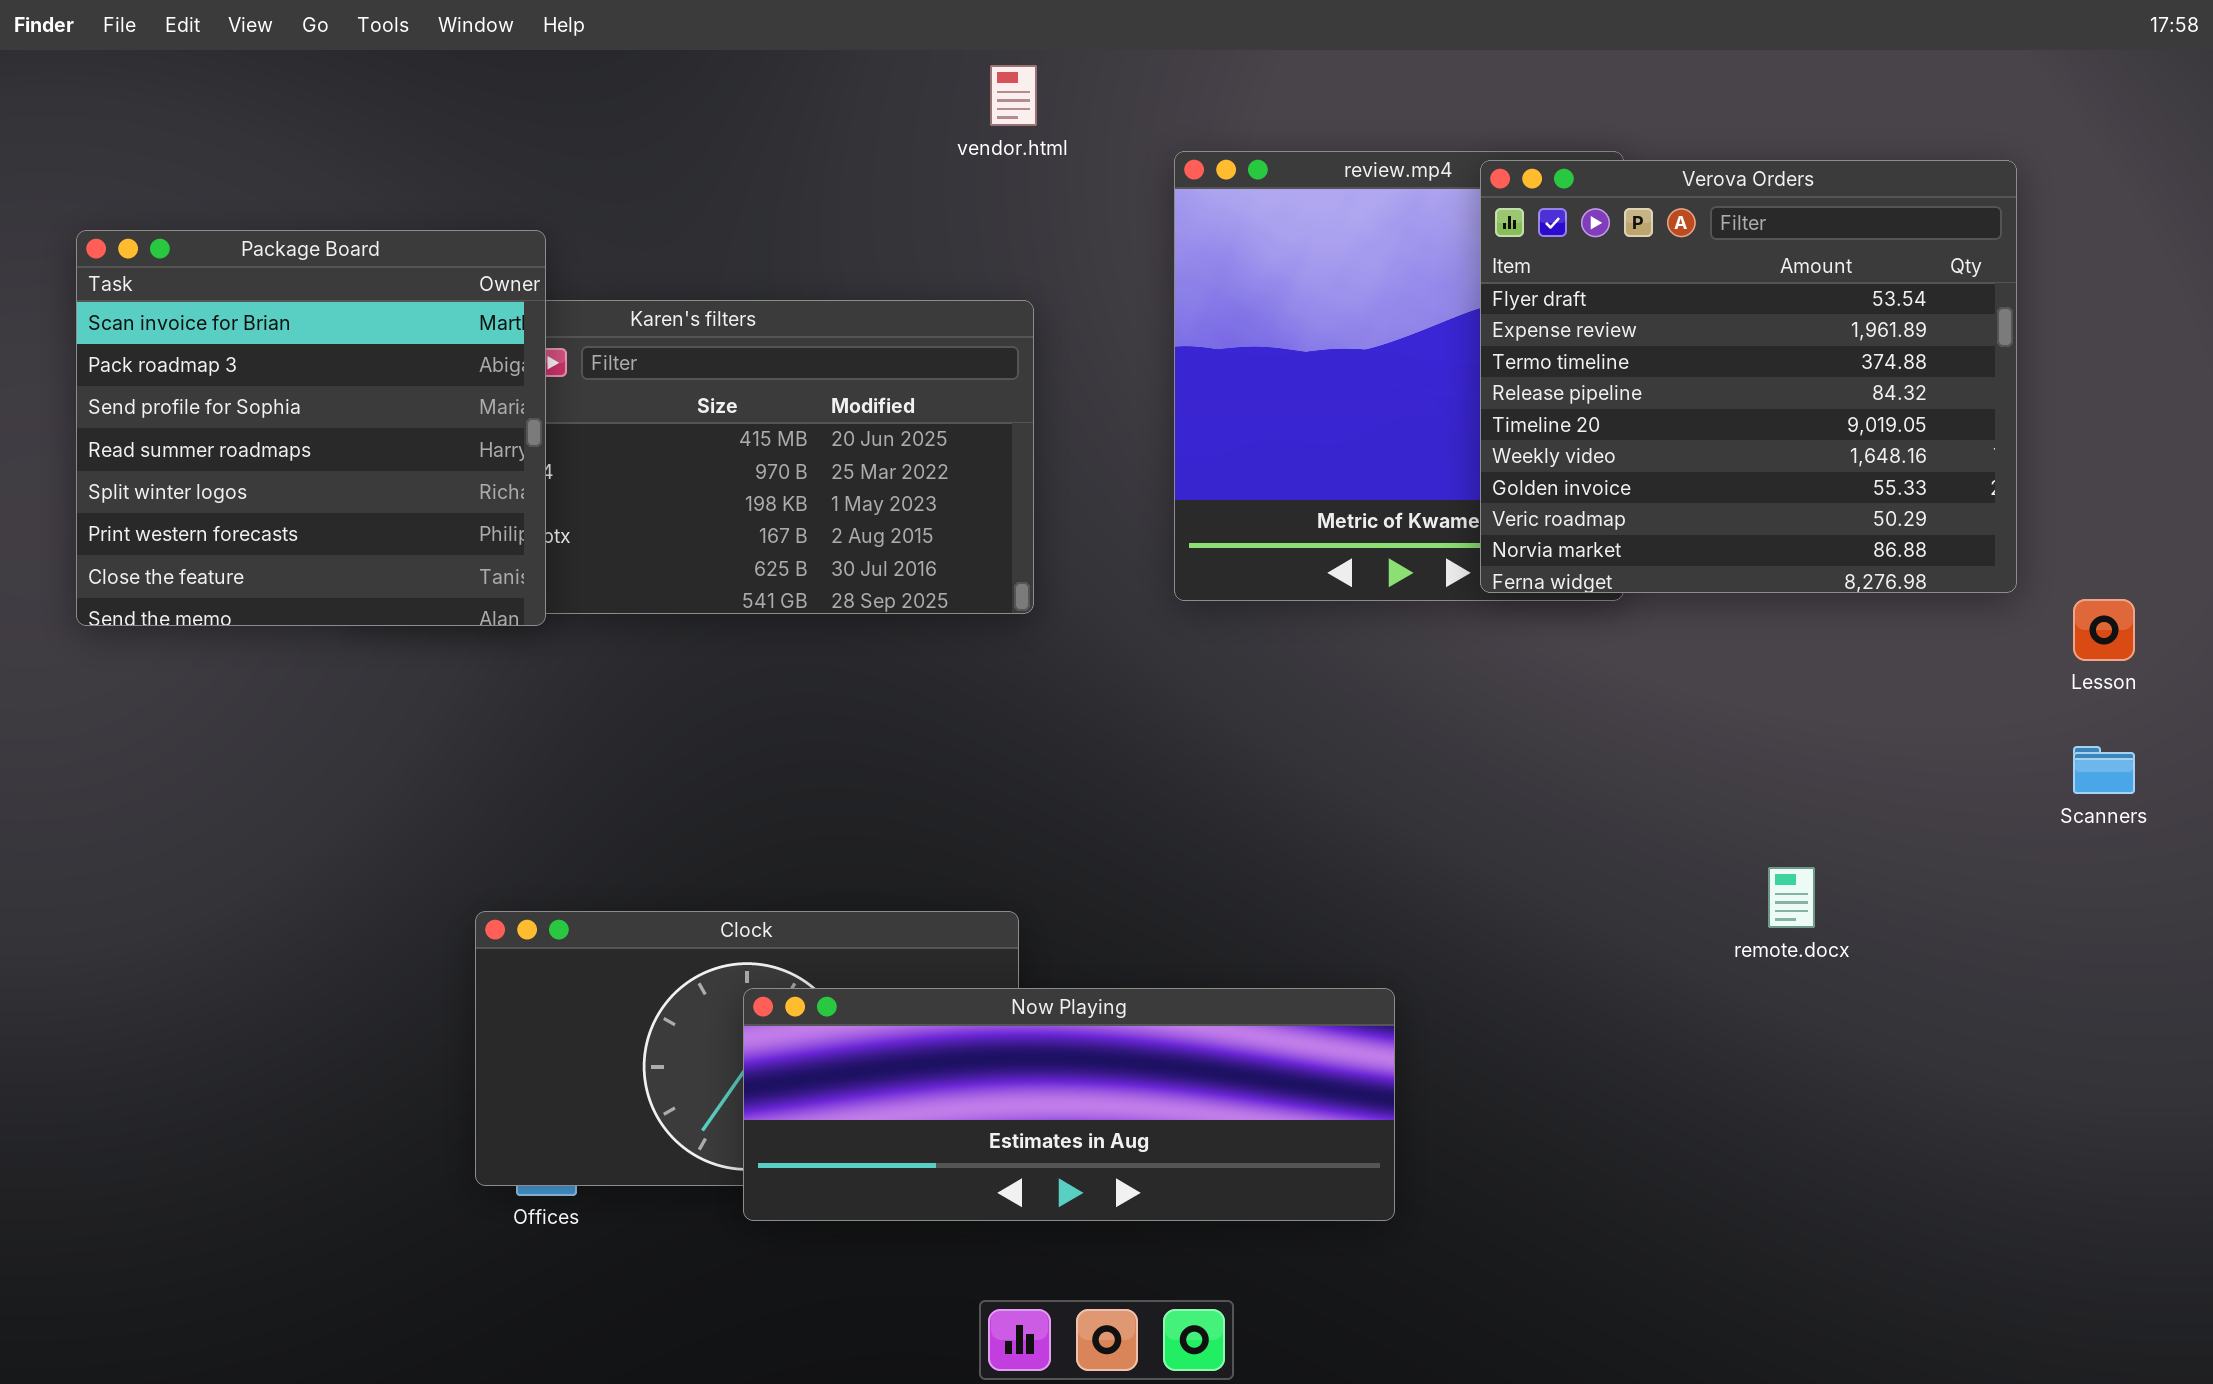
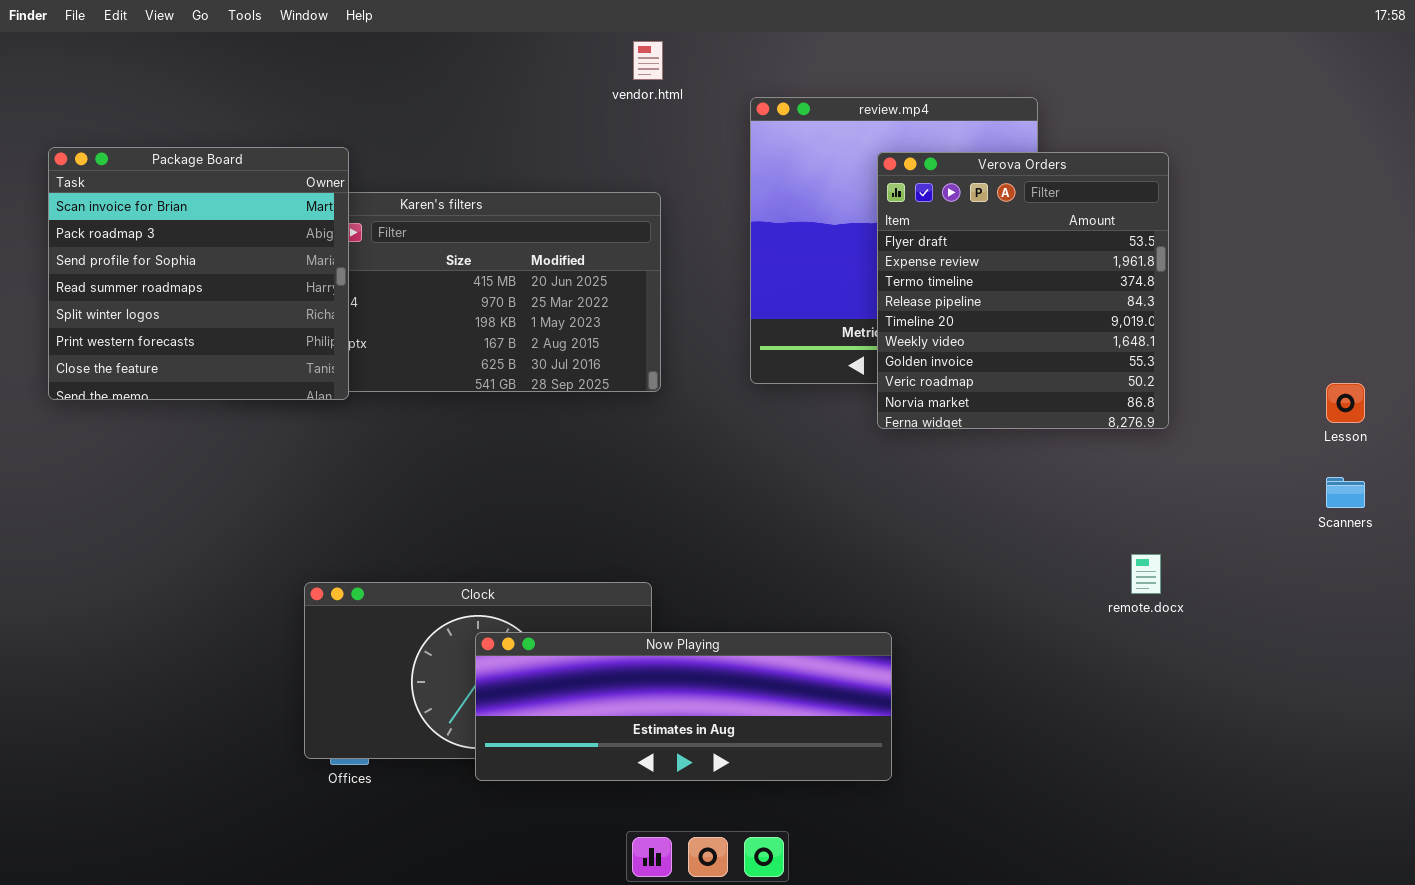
Verova Orders: [1480,160,2017,593] -> [877,152,1169,429], moved, resized

